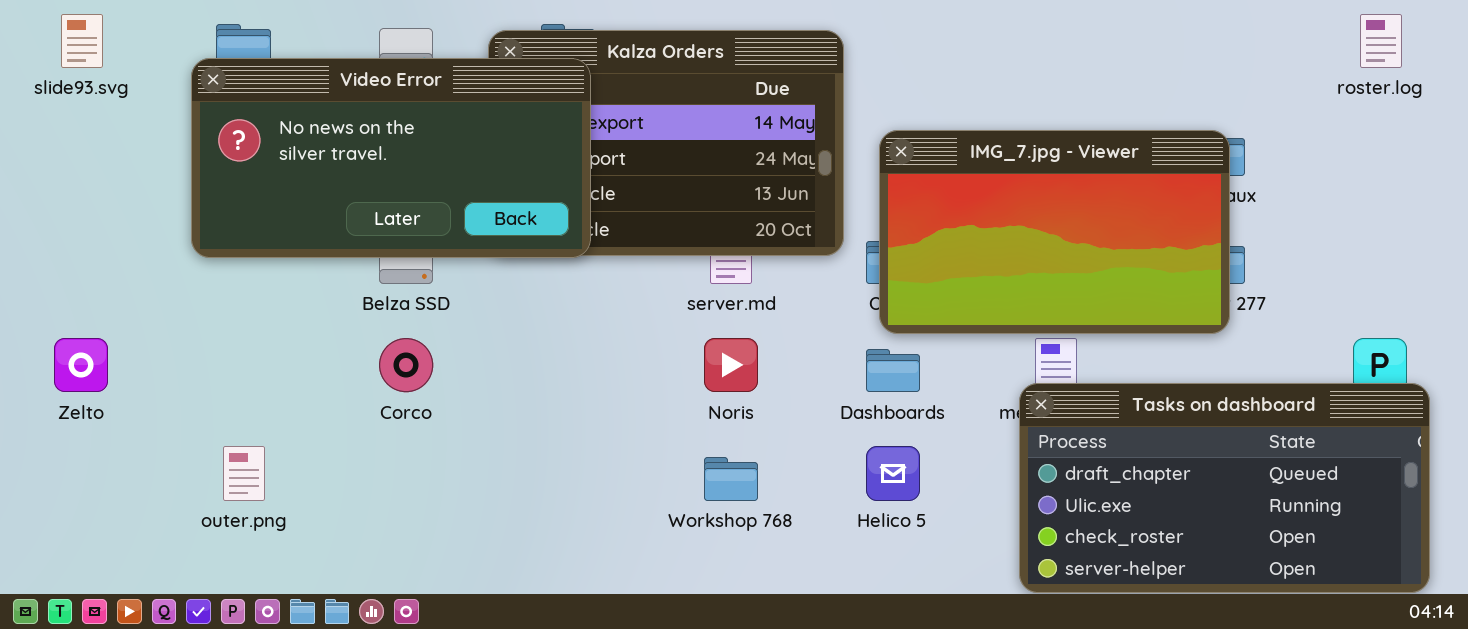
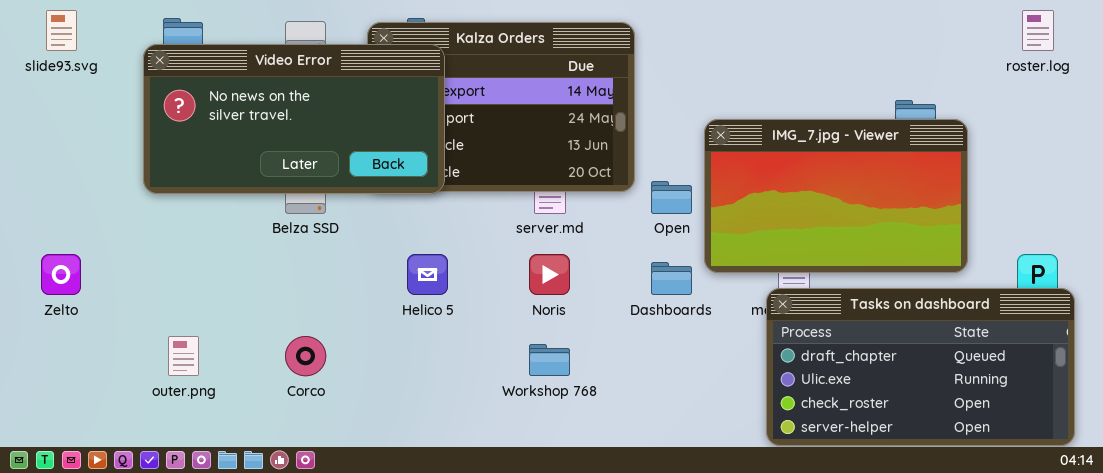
IMG_7.jpg - Viewer: [879,130,1230,334] -> [704,119,968,273], moved
Corco: [379,338,433,392] -> [285,336,326,376], moved
Helico 5: [866,446,920,501] -> [407,254,448,295], moved

